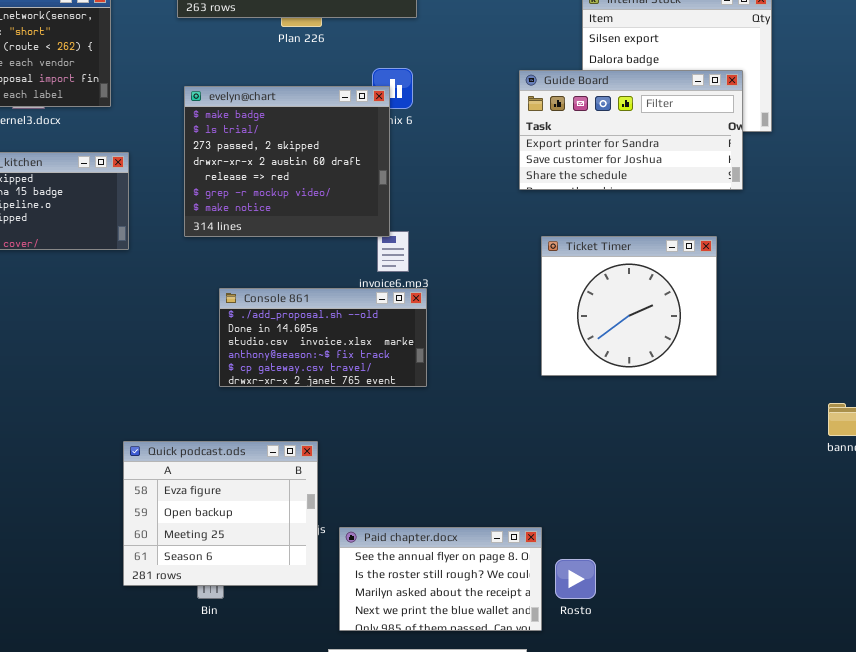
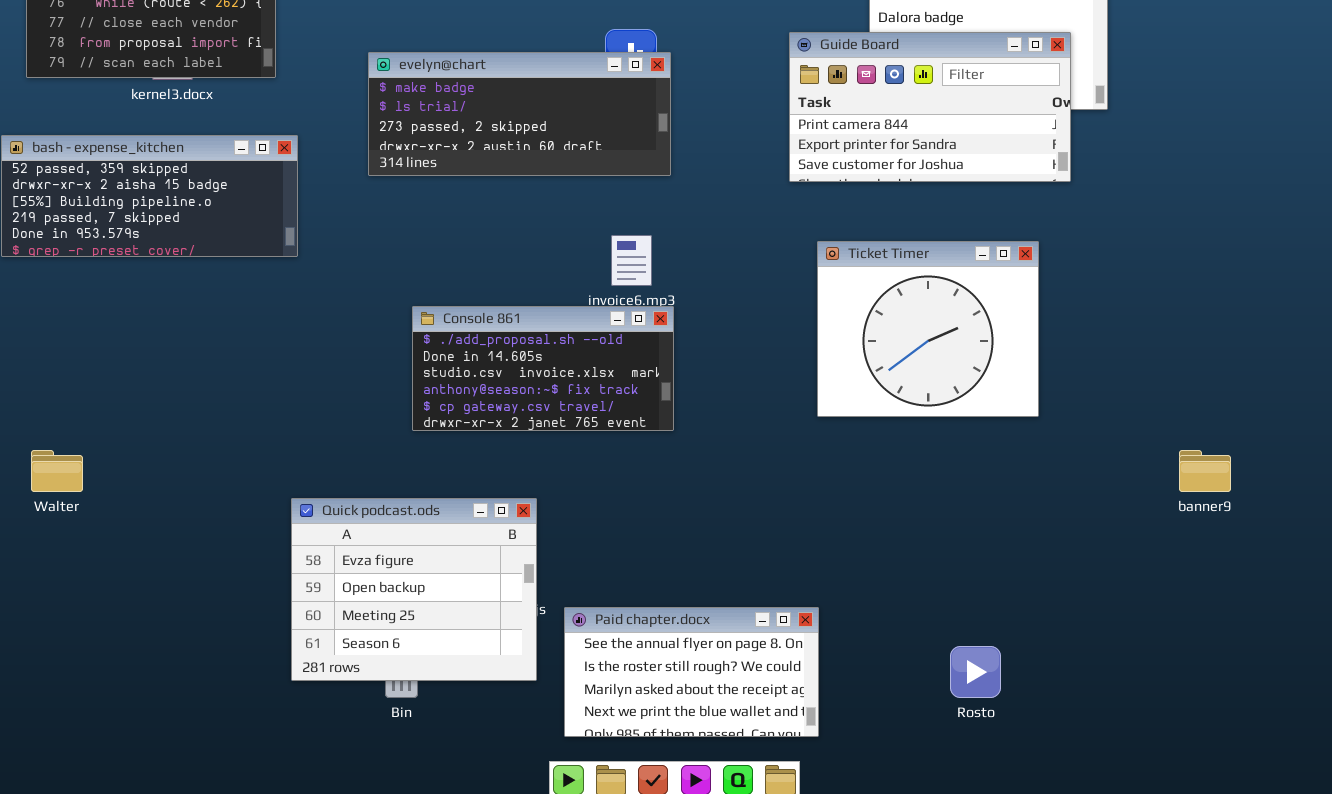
Guide Board: [519,70,743,190] -> [789,32,1071,182], scrolled up 1 row
evelyn@chart: [184,86,390,237] -> [368,52,671,176], resized
Rosto: [555,559,596,599] -> [950,646,1001,698], moved

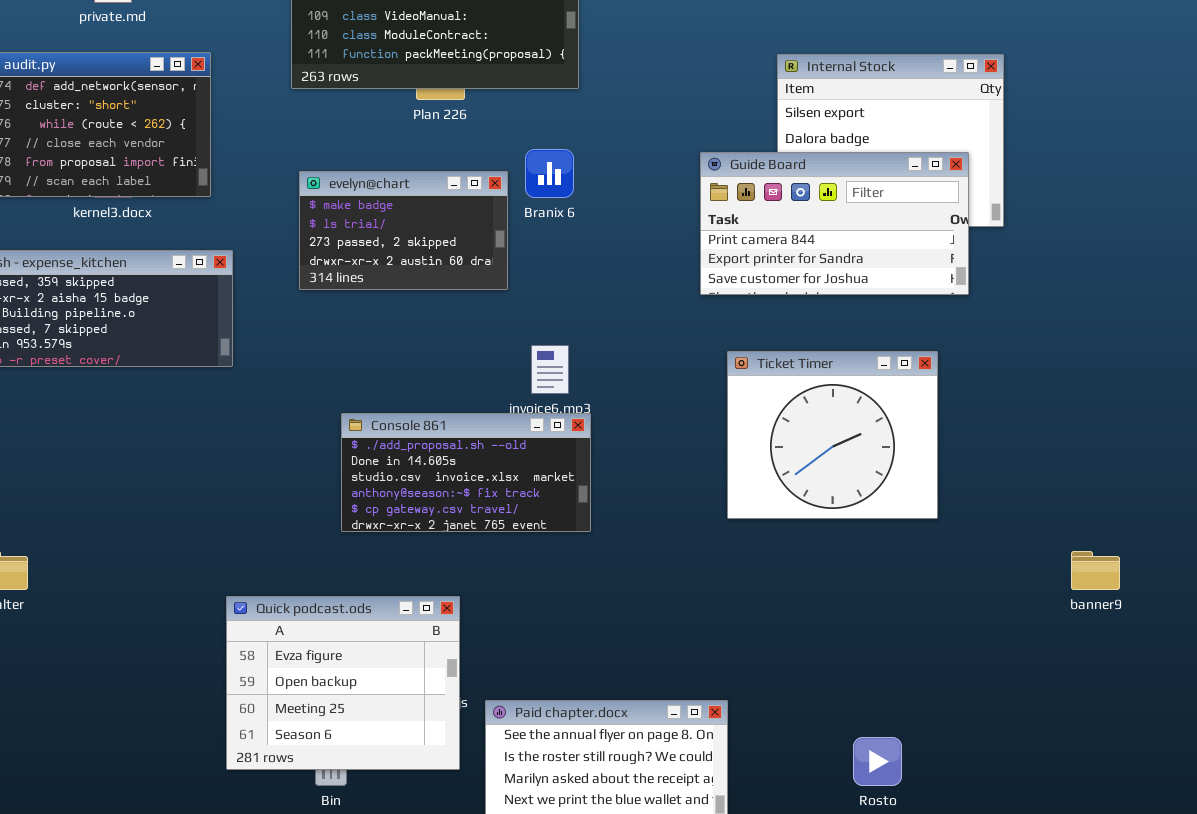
evelyn@chart: [368,52,671,176] -> [299,171,508,290], resized

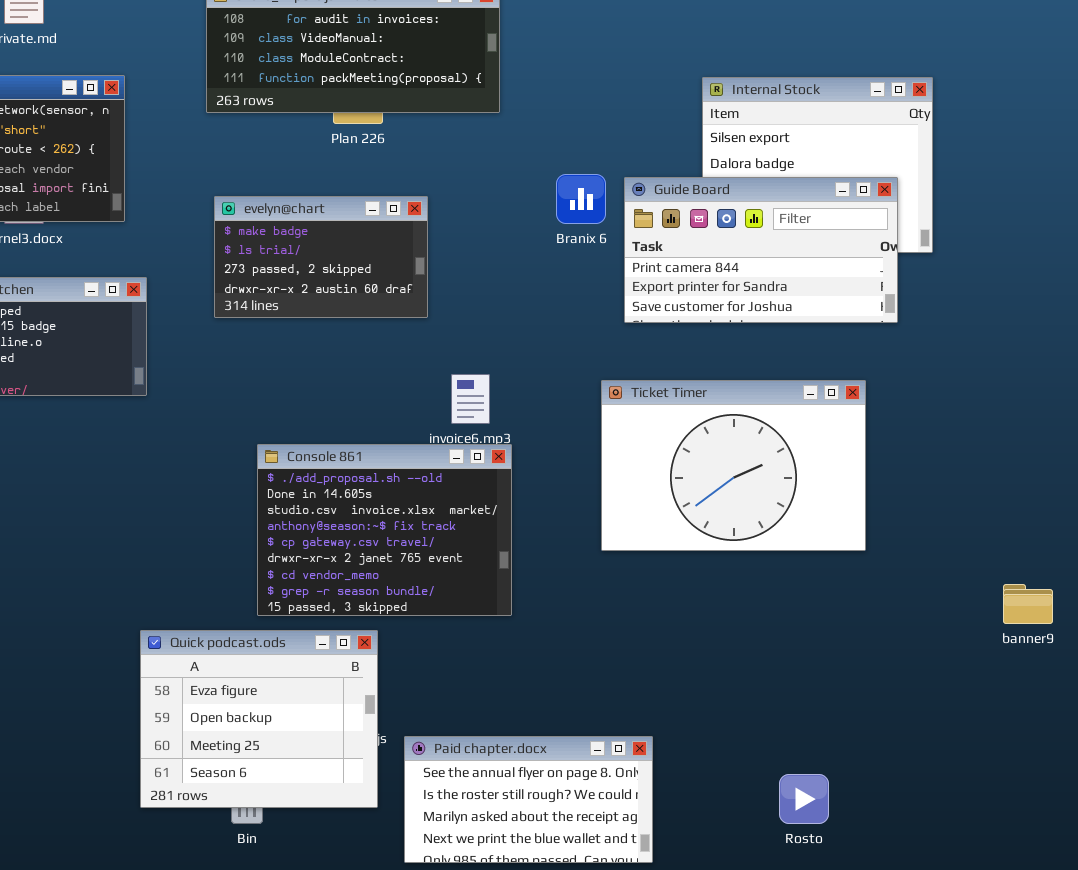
Branix 6: [525,149,574,198] -> [556,174,606,224], moved
Ticket Timer: [727,351,938,519] -> [601,380,866,551], resized
Console 861: [341,413,591,532] -> [257,444,512,616], resized

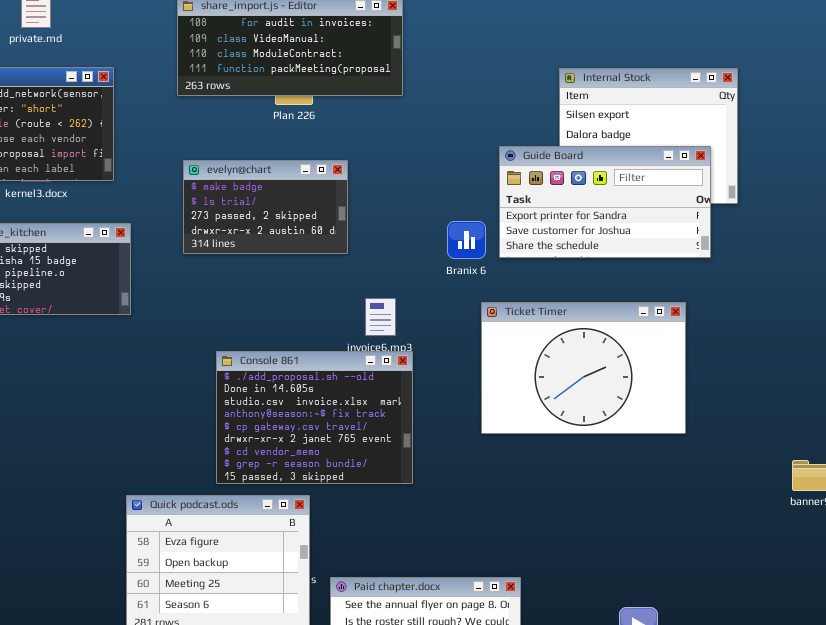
Branix 6: [556,174,606,224] -> [447,221,486,259], moved
Guide Board: [624,177,898,323] -> [499,146,711,258], scrolled down 1 row

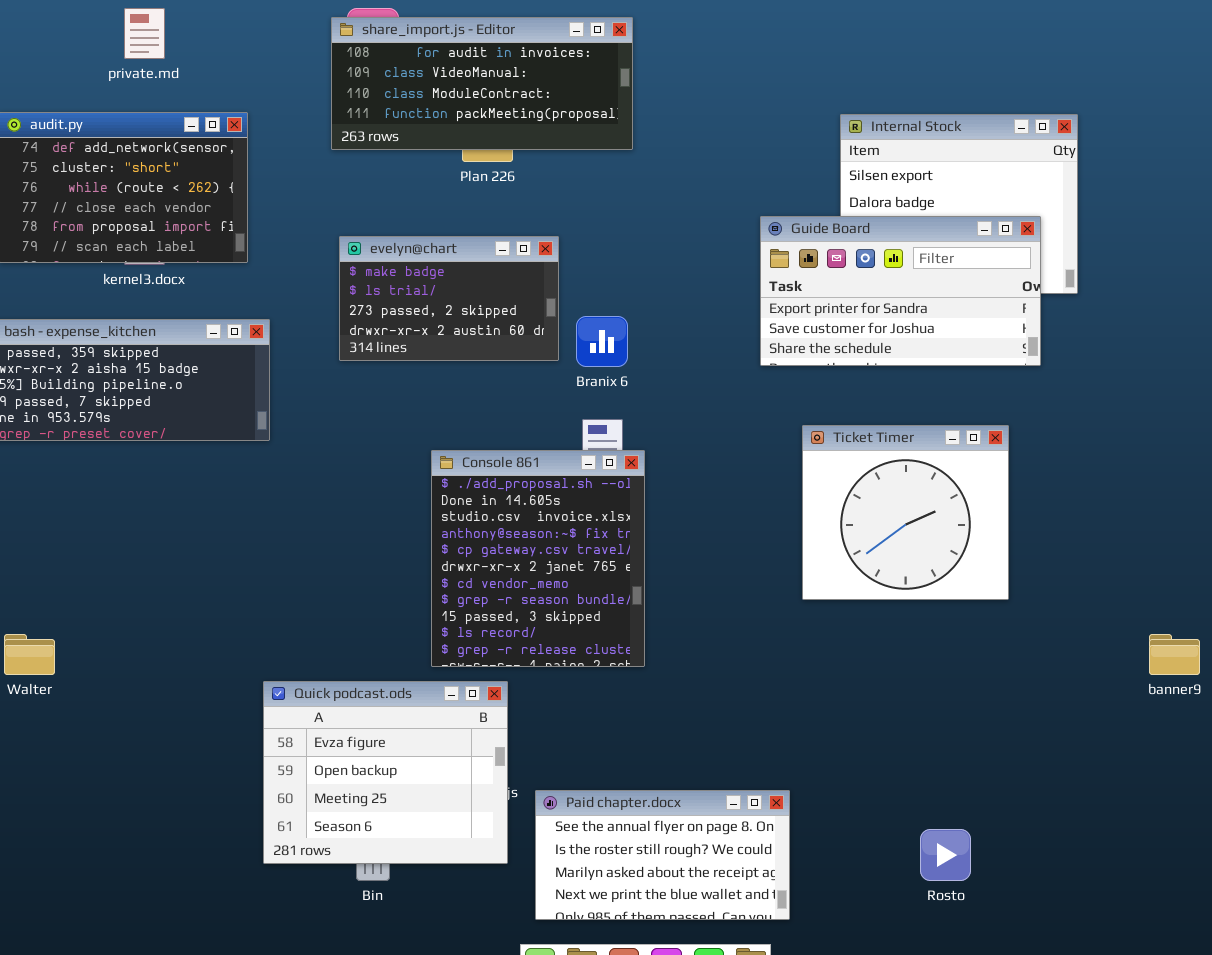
Branix 6: [447,221,486,259] -> [576,316,628,367], moved
Ticket Timer: [481,302,686,434] -> [802,425,1009,600], resized
Console 861: [216,351,413,484] -> [431,450,645,667], resized

